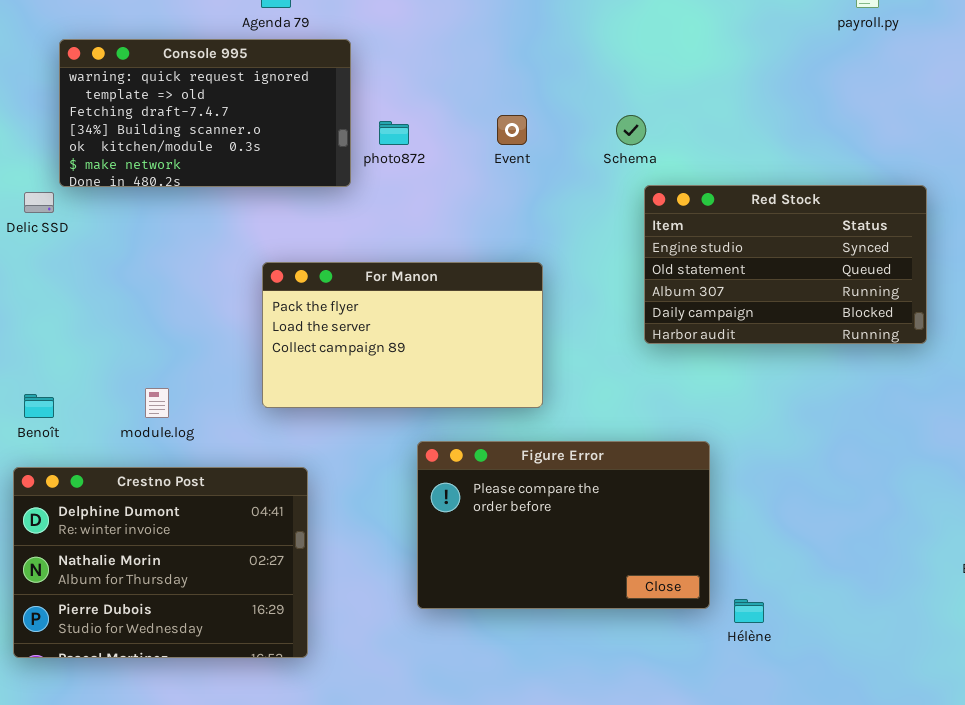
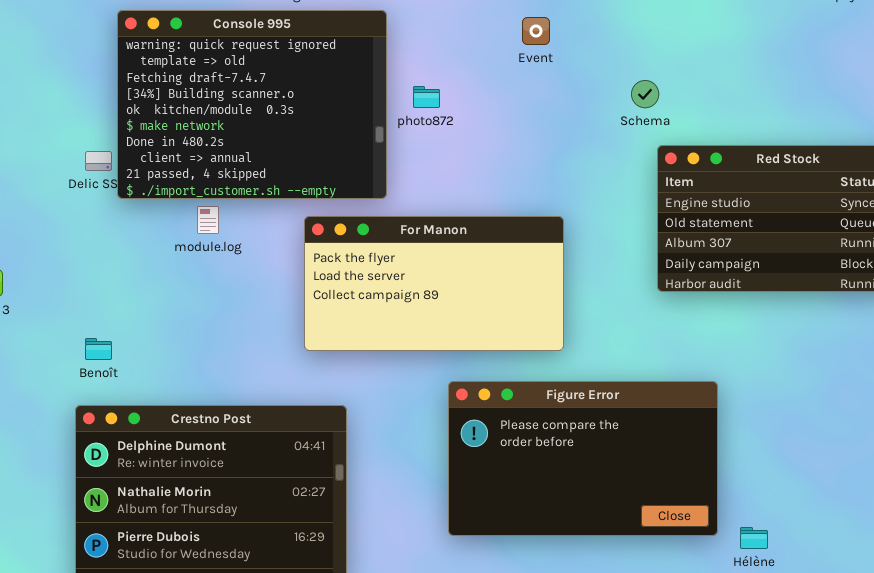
Console 995: [59,39,351,187] -> [117,10,387,199], resized
Event: [497,115,527,145] -> [522,17,550,45], moved
module.log: [145,388,169,418] -> [197,206,219,234], moved

